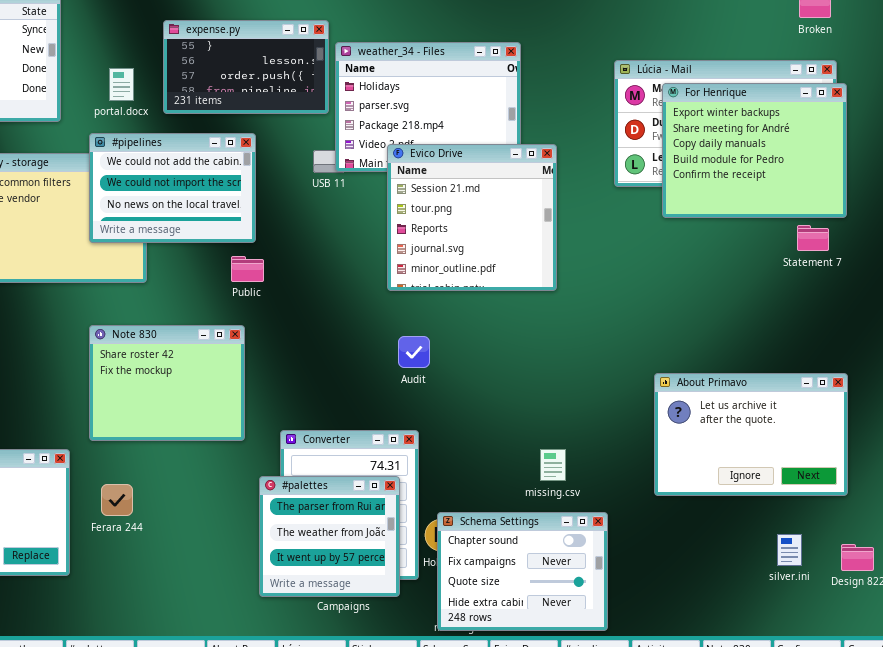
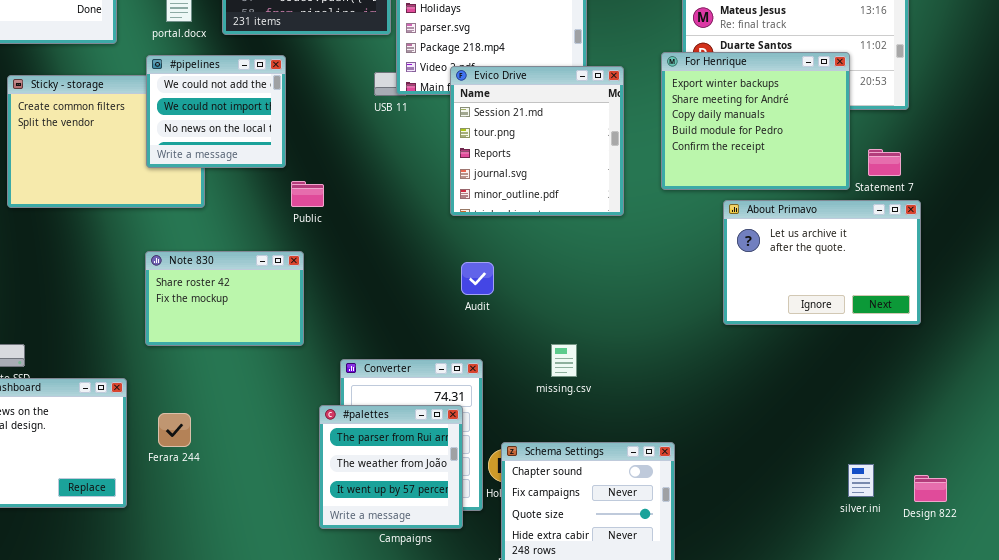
For Henrique: [662,83,847,218] -> [661,52,850,190], moved
#pipelines: [89,133,256,243] -> [146,55,286,168], resized
Note 830: [89,325,245,441] -> [145,251,304,346], resized
About Primavo: [654,373,848,496] -> [723,200,921,325], moved
missing.csv: [540,449,566,481] -> [551,344,577,377], moved

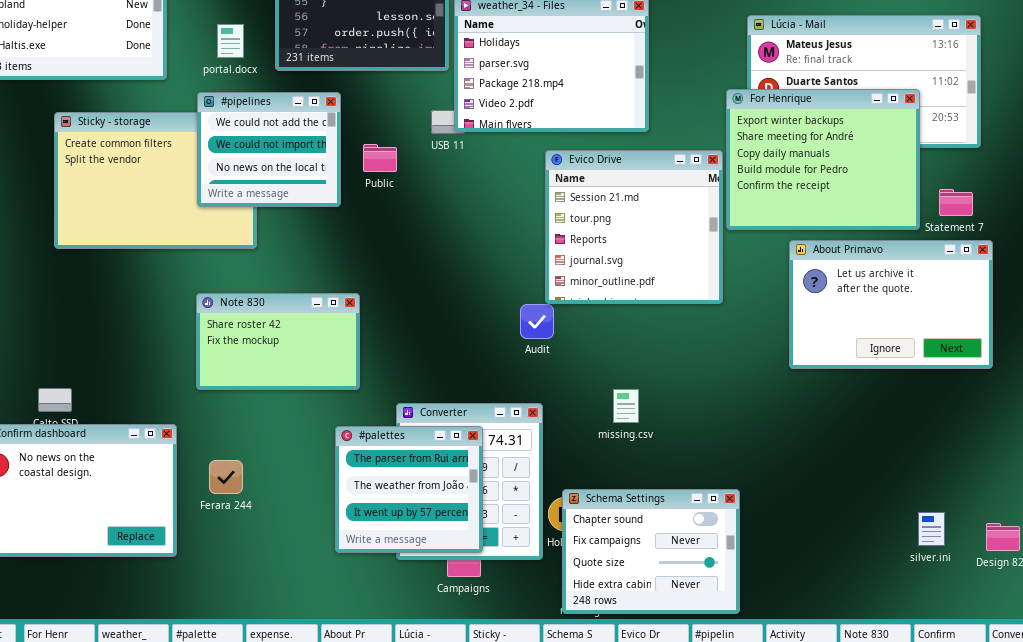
Evico Drive: [450,66,624,216] -> [545,150,723,304], moved
Public: [291,181,324,207] -> [363,144,397,172], moved
#palettes: [319,405,463,529] -> [335,426,483,553], moved

